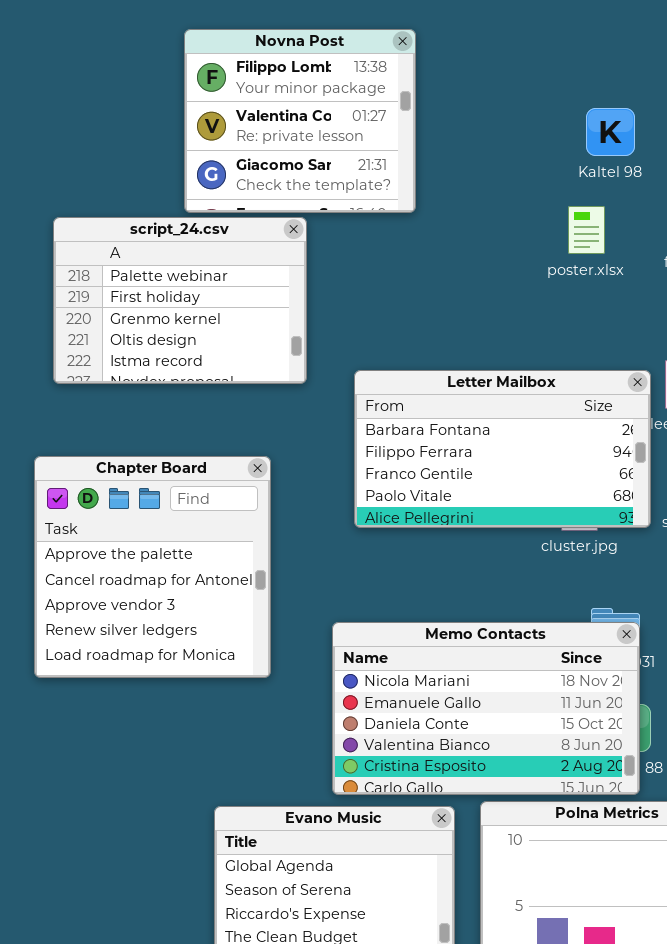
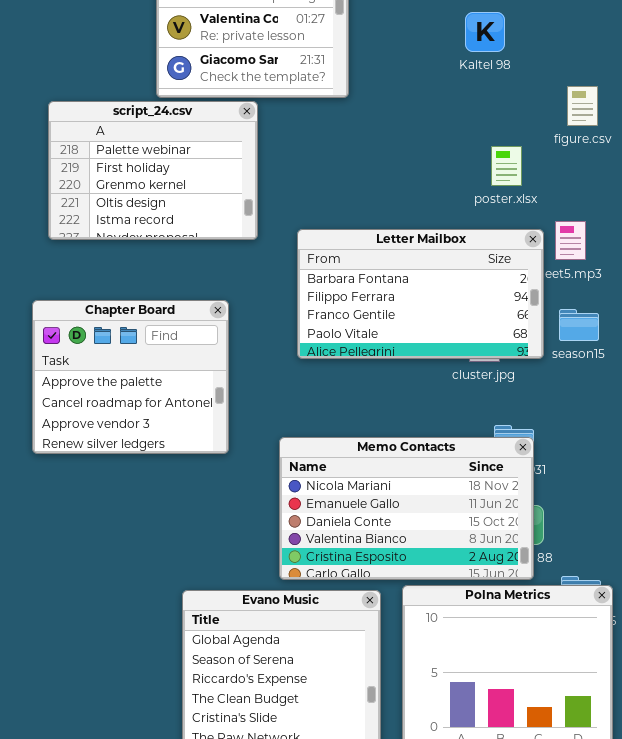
Kaltel 98: [586,108,635,156] -> [465,12,505,52], moved
poster.xlsx: [568,206,605,254] -> [491,146,522,186], moved
Chapter Board: [34,456,271,678] -> [32,300,229,454], resized

